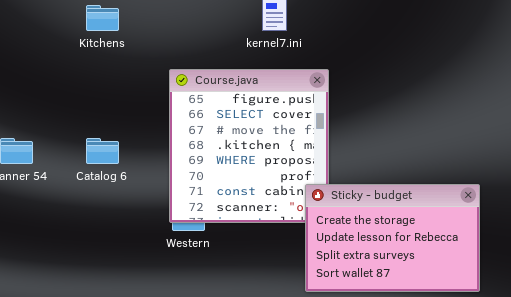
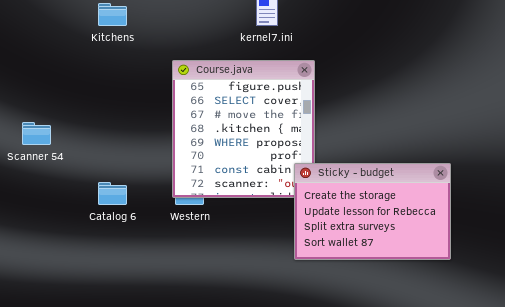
Catalog 6: [86,138,119,164] -> [98,182,127,205], moved

